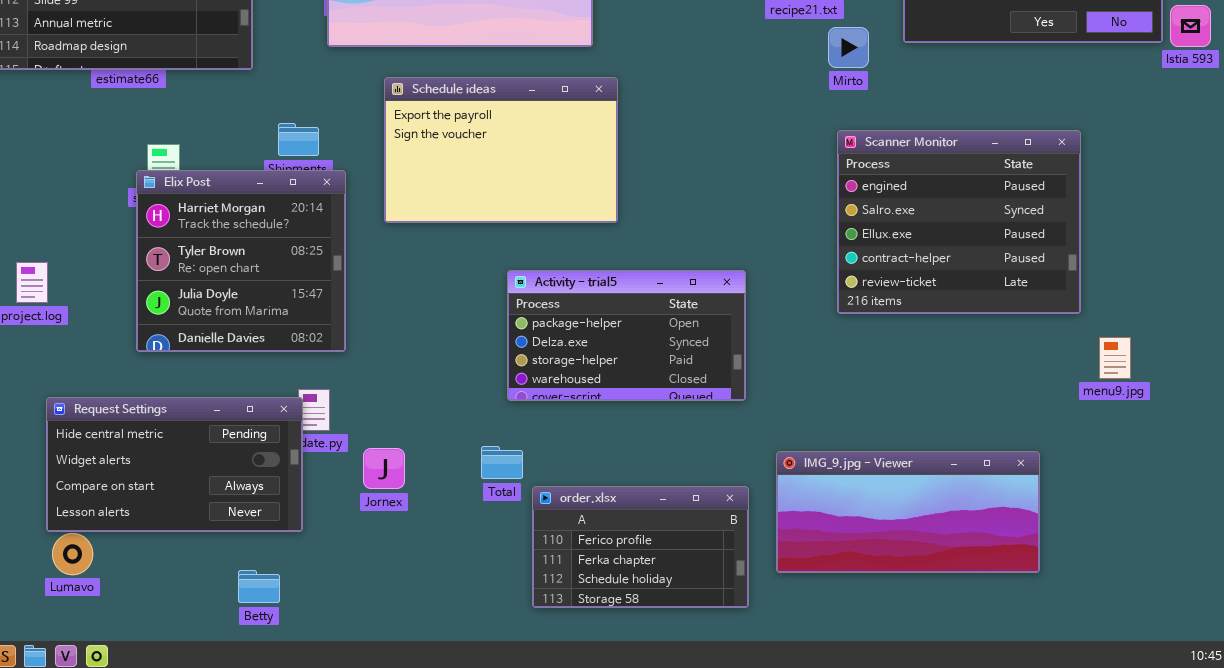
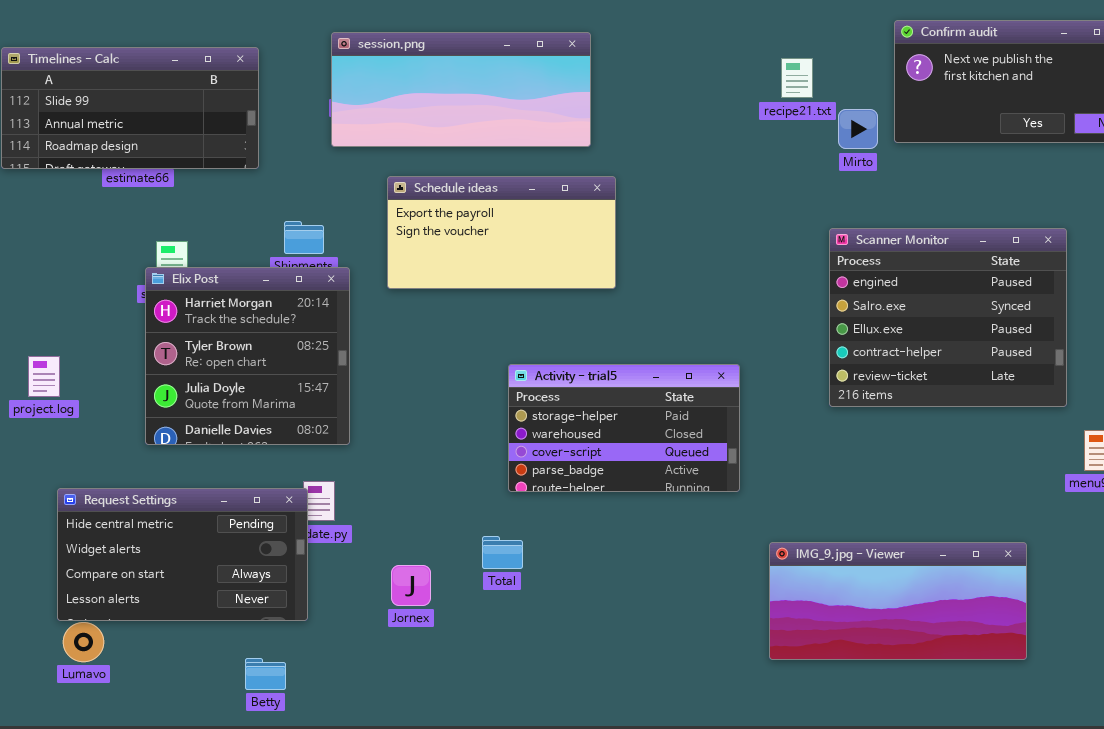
Mirto: [828,27,869,68] -> [838,109,878,149], moved
Schedule ideas: [384,77,618,223] -> [387,176,616,289], resized
Activity - trial5: [507,270,746,401] -> [508,364,740,492], scrolled down 2 rows
Jornex: [363,448,405,489] -> [391,565,431,606], moved
order.xlsx: [532,486,749,608] -> none, closed

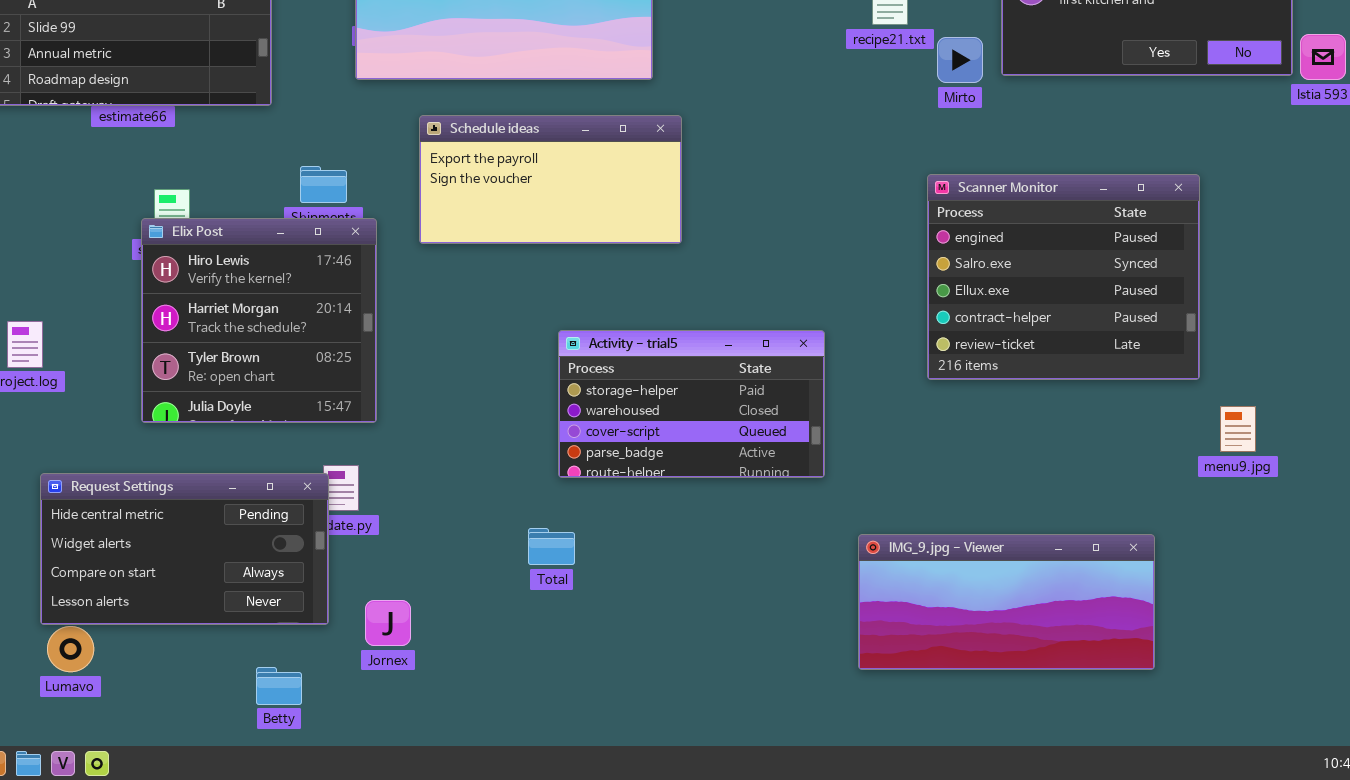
Elix Post: [145,267,350,445] -> [141,218,377,423], scrolled up 1 row
Jornex: [391,565,431,606] -> [365,600,411,646], moved

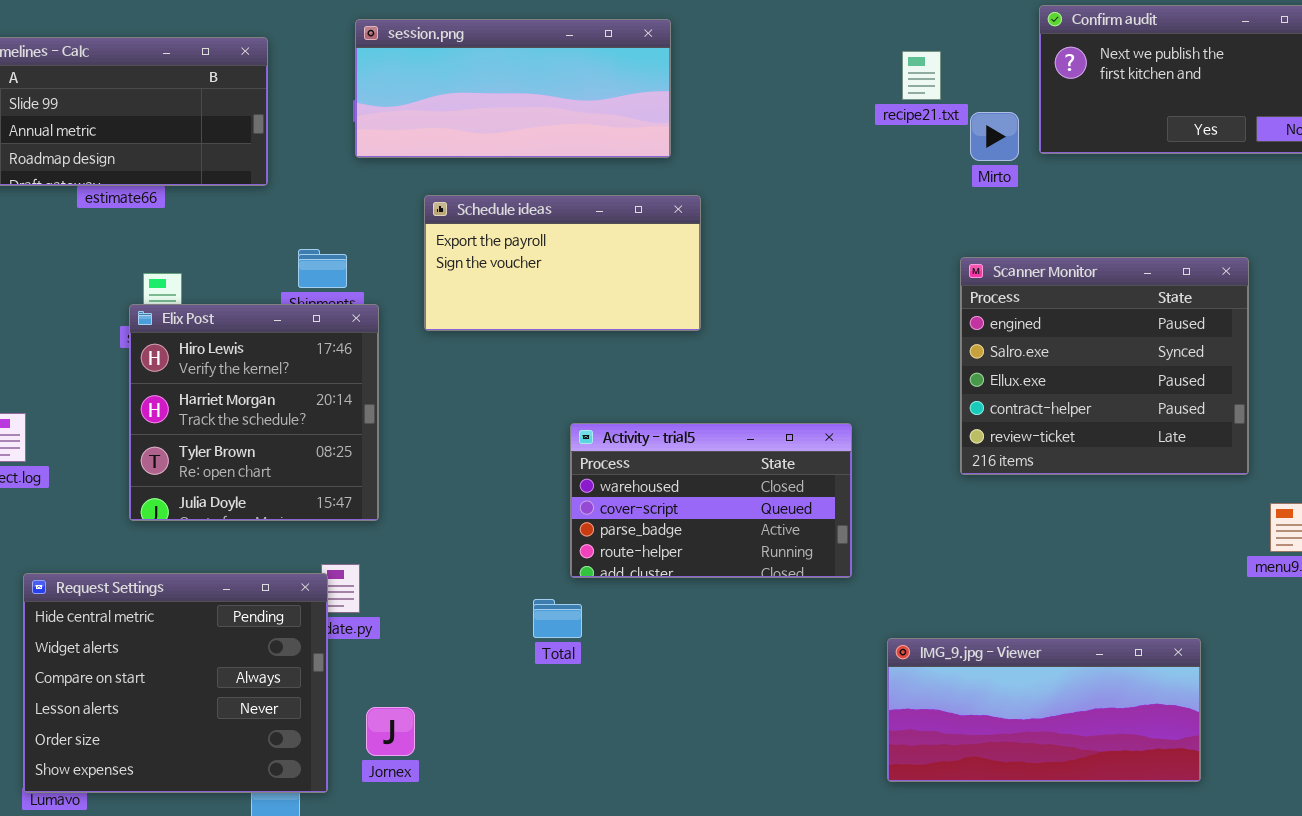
Activity - trial5: [558,330,825,478] -> [570,423,852,578], scrolled down 1 row
Request Settings: [40,473,329,625] -> [23,573,328,793], resized
Total: [528,528,575,565] -> [533,599,582,638], moved

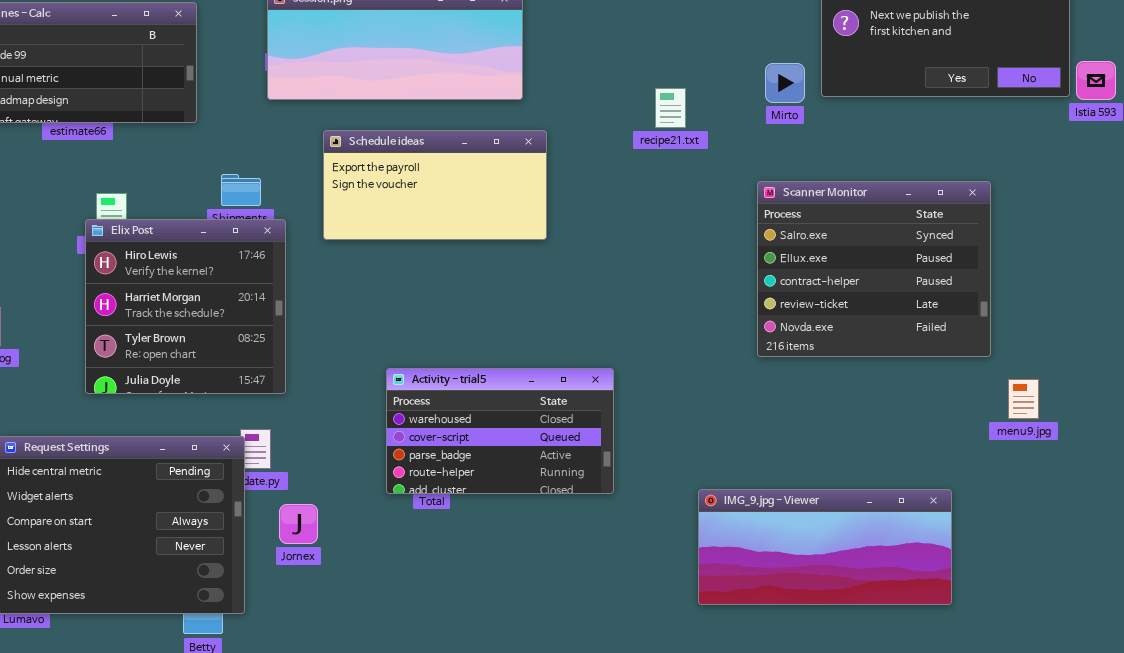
recipe21.txt: [902,51,941,100] -> [655,88,686,128], moved
Scanner Monitor: [960,257,1249,475] -> [757,181,991,357], scrolled down 1 row
Activity - trial5: [570,423,852,578] -> [386,368,614,494], moved
Jornex: [366,707,415,756] -> [279,504,318,544], moved

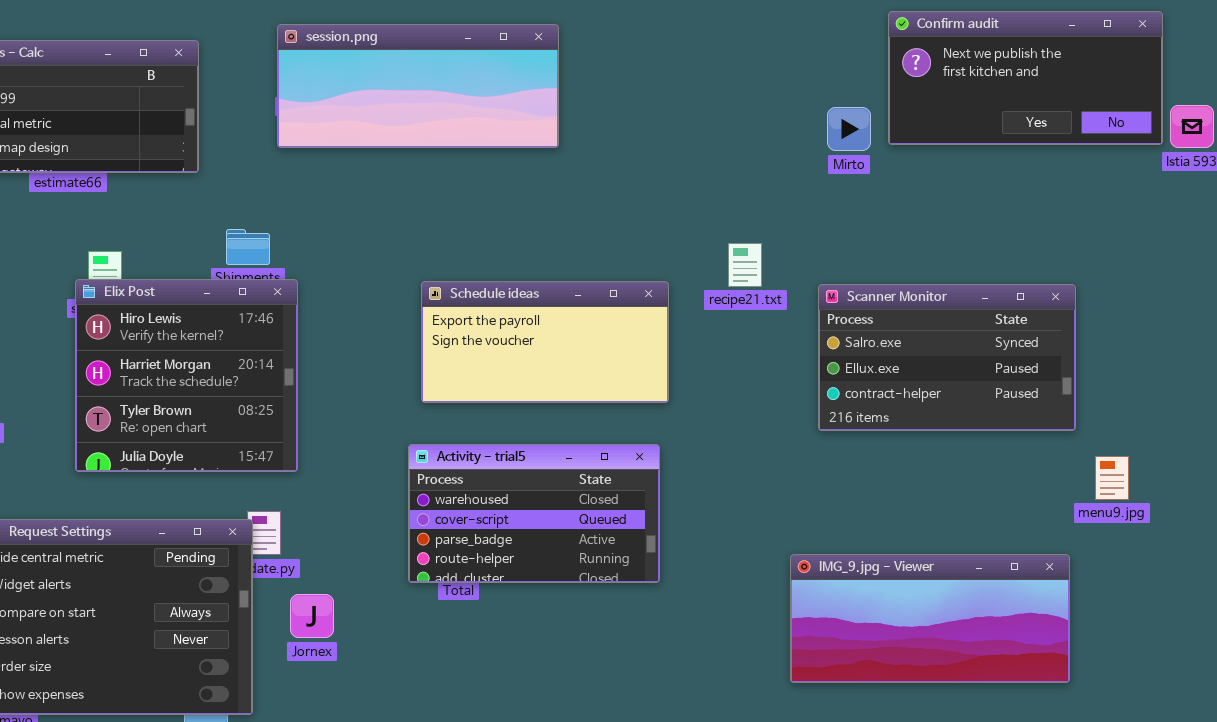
recipe21.txt: [655,88,686,128] -> [728,243,762,287], moved
Schedule ideas: [323,130,547,240] -> [421,281,669,403], moved
Scanner Monitor: [757,181,991,357] -> [818,284,1076,431], resized
IMG_9.jpg - Viewer: [698,489,952,605] -> [790,554,1070,683], moved

